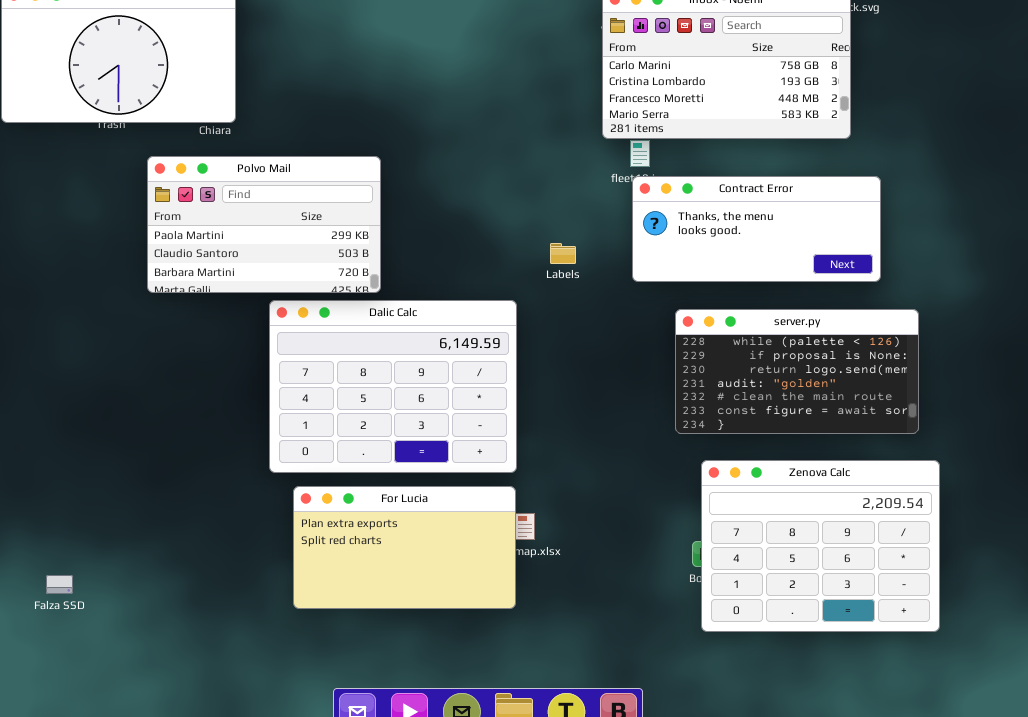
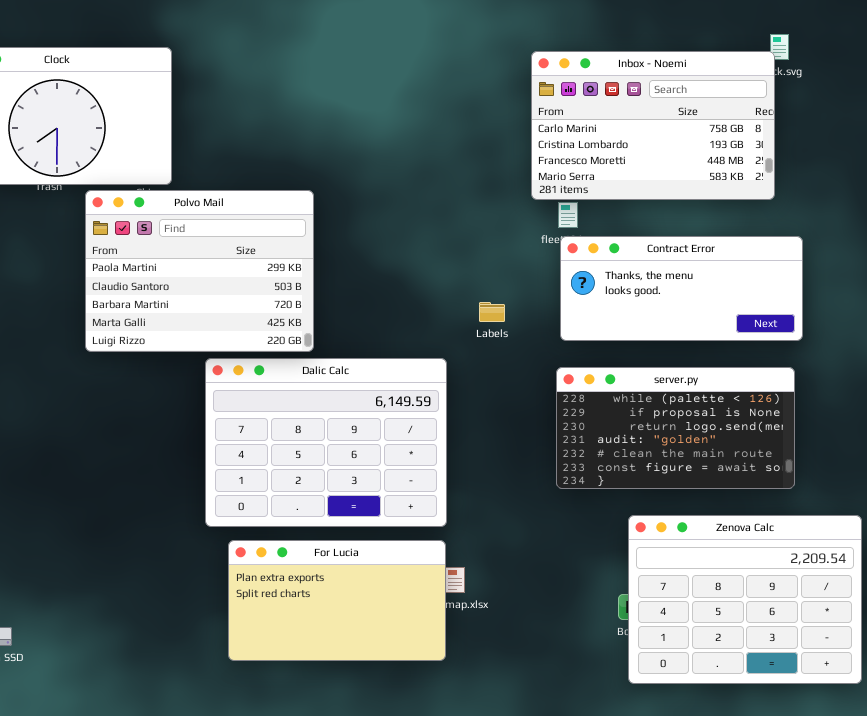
Polvo Mail: [147,156,381,293] -> [85,190,314,352], resized
server.py: [675,309,919,434] -> [556,367,795,489], moved

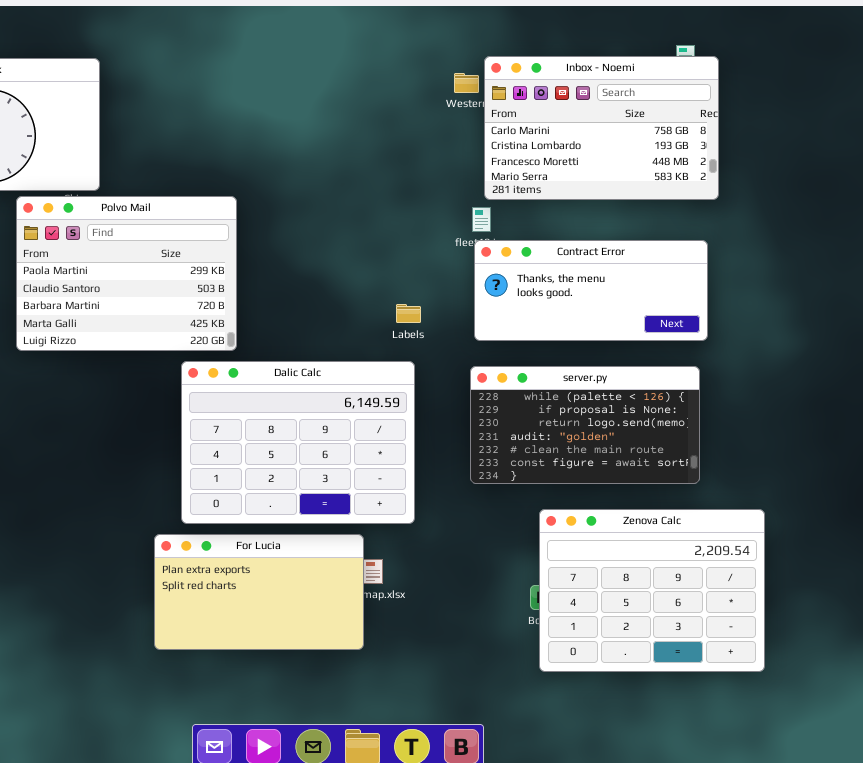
Inbox - Noemi: [531,51,775,200] -> [484,56,719,200], moved
Dalic Calc: [205,358,447,527] -> [181,361,415,524], moved

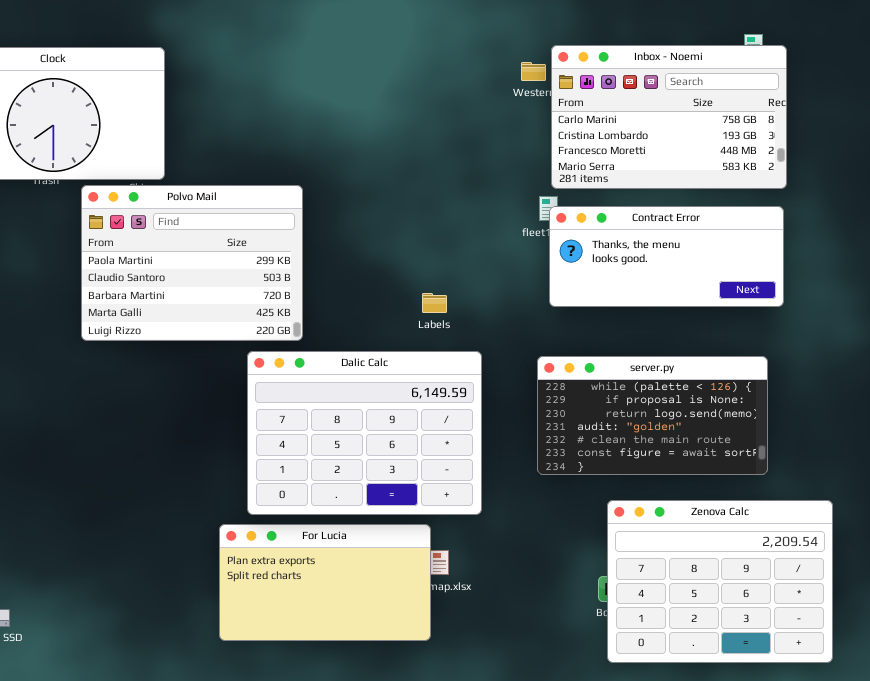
Contract Error: [474,240,708,341] -> [549,206,784,307], moved
Labels: [396,304,421,323] -> [422,293,447,313], moved

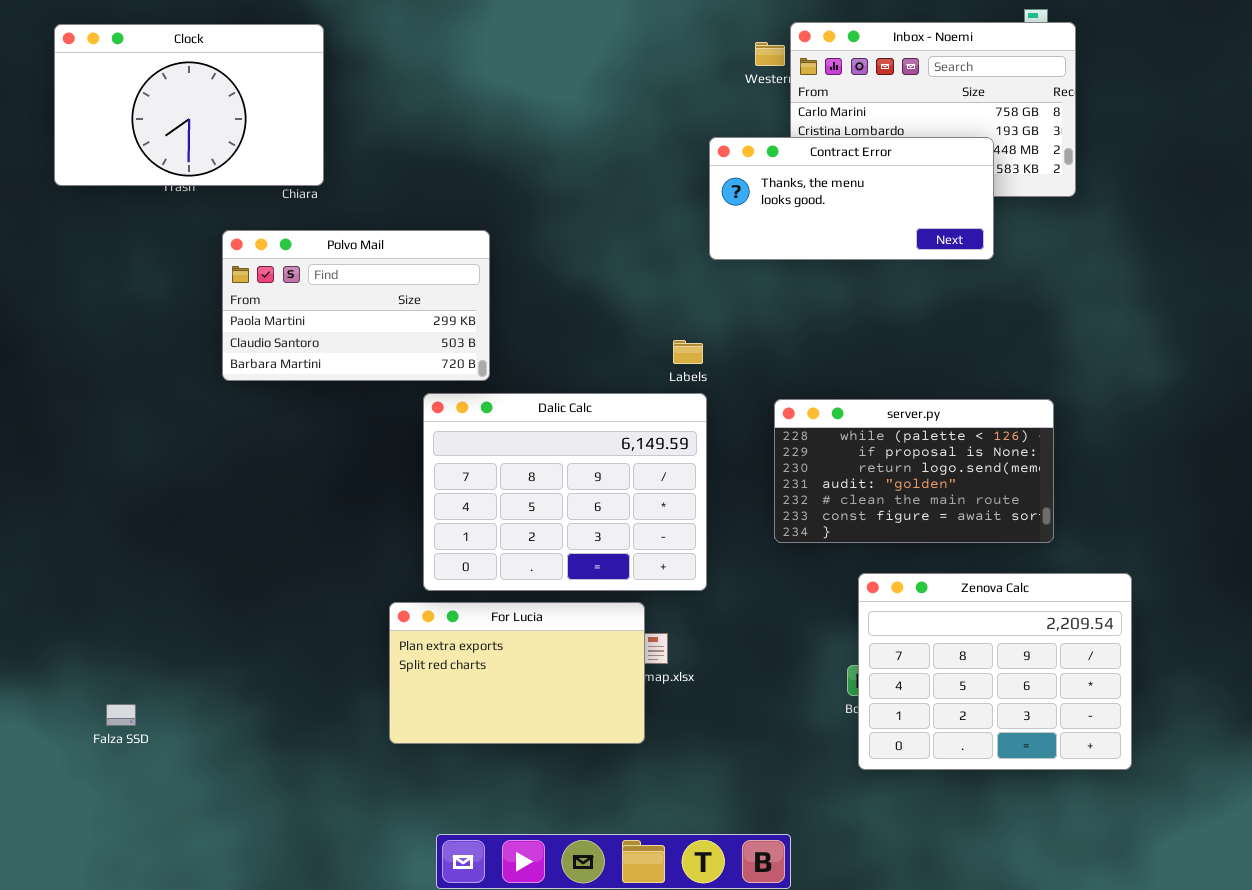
Polvo Mail: [81,185,303,341] -> [222,230,490,381], resized
Contract Error: [549,206,784,307] -> [709,137,994,260], moved
Labels: [422,293,447,313] -> [673,340,703,364], moved

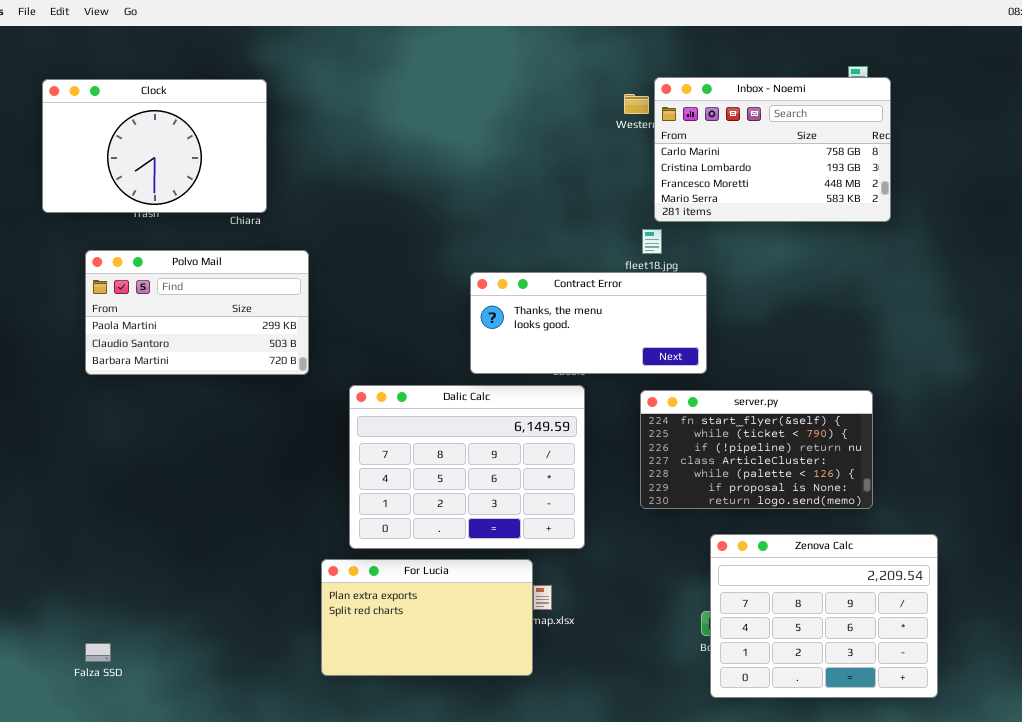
Contract Error: [709,137,994,260] -> [470,272,707,374], moved
Polvo Mail: [222,230,490,381] -> [85,250,309,375], moved
server.py: [774,399,1054,543] -> [640,390,873,509], scrolled up 4 rows

